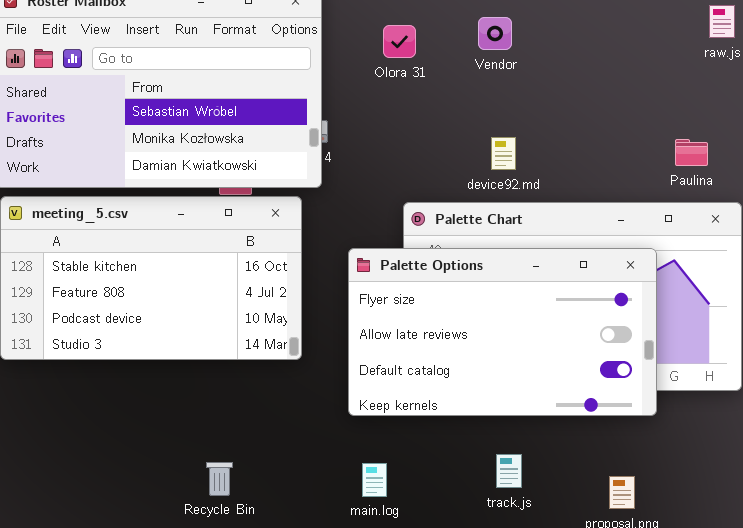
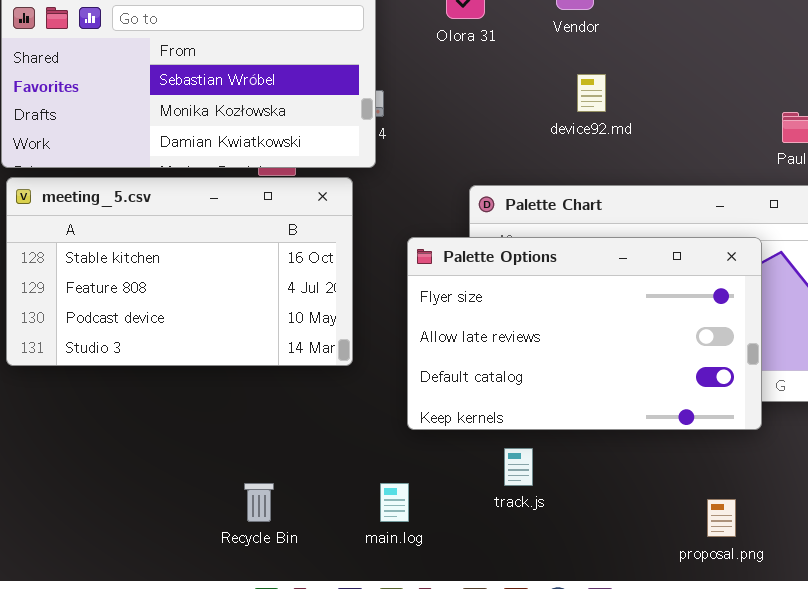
device92.md: [491,137,516,170] -> [577,74,606,112], moved
track.js: [496,454,522,488] -> [504,448,533,486], moved
main.log: [362,463,387,497] -> [380,483,409,522], moved

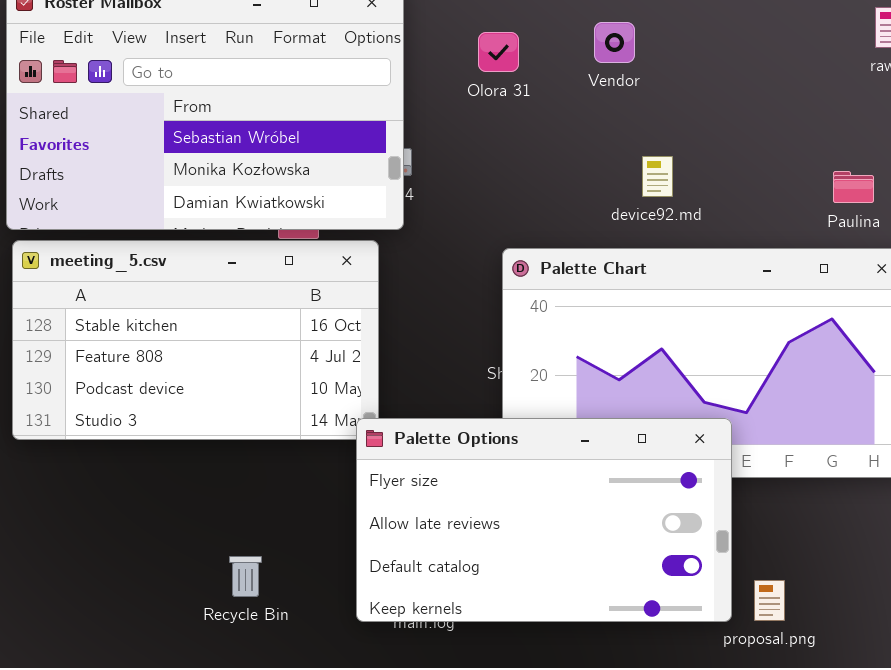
device92.md: [577,74,606,112] -> [642,156,673,197], moved
Palette Options: [407,237,762,430] -> [356,418,732,622], moved
Recycle Bin: [244,483,274,522] -> [229,556,262,597], moved

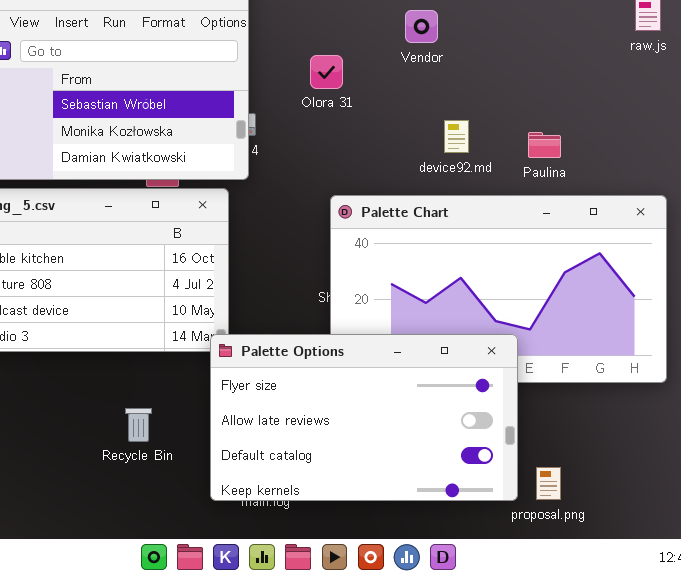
Olora 31: [478,32,519,72] -> [310,55,343,89], moved
Paulina: [833,171,874,203] -> [528,132,561,158], moved
Recycle Bin: [229,556,262,597] -> [125,408,152,442], moved

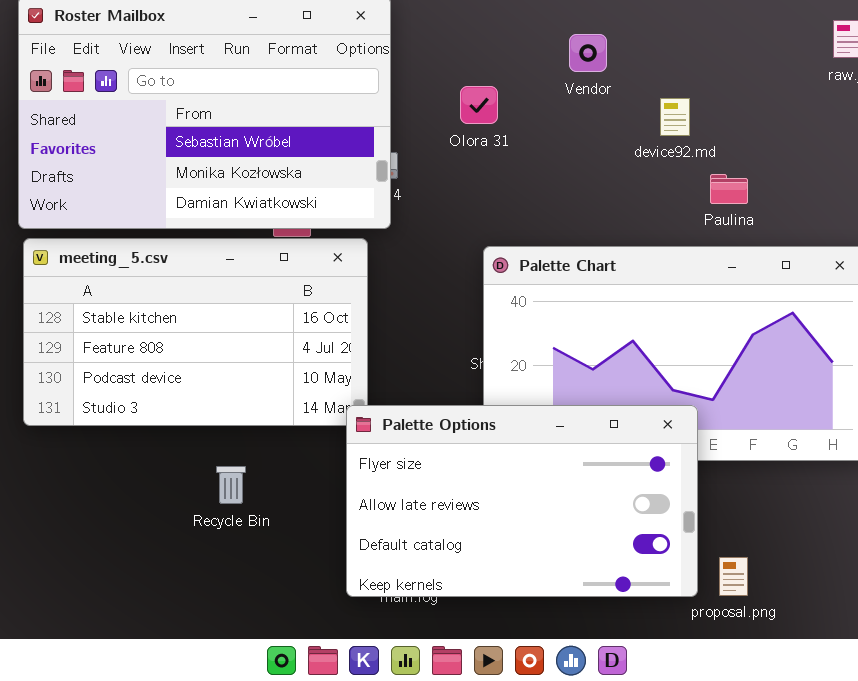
device92.md: [444,120,469,153] -> [660,98,690,136], moved
Recycle Bin: [125,408,152,442] -> [216,466,246,504], moved

